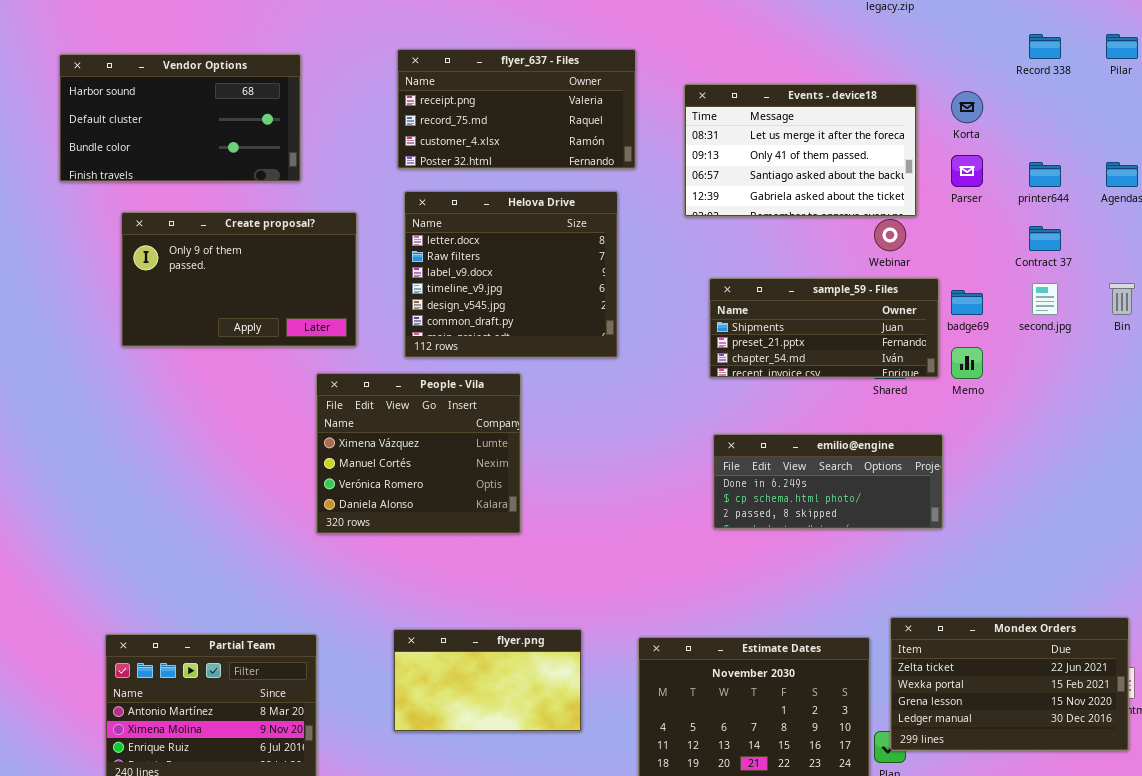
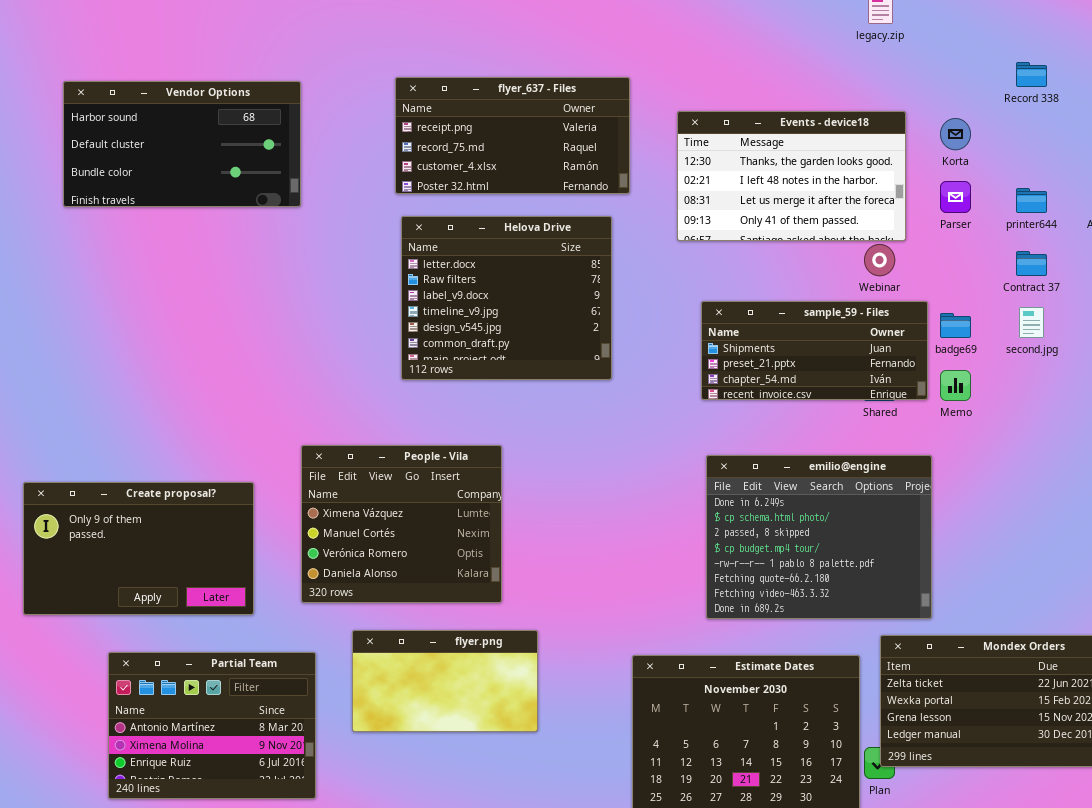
Events - device18: [684,84,917,217] -> [677,111,906,241], scrolled up 2 rows
Create proposal?: [121,212,357,347] -> [23,482,254,615], moved
People - Vila: [316,373,521,534] -> [301,445,502,603], moved
emilio@engine: [713,434,943,529] -> [706,455,932,619], resized
flyer.png: [393,629,582,732] -> [352,630,538,732], moved

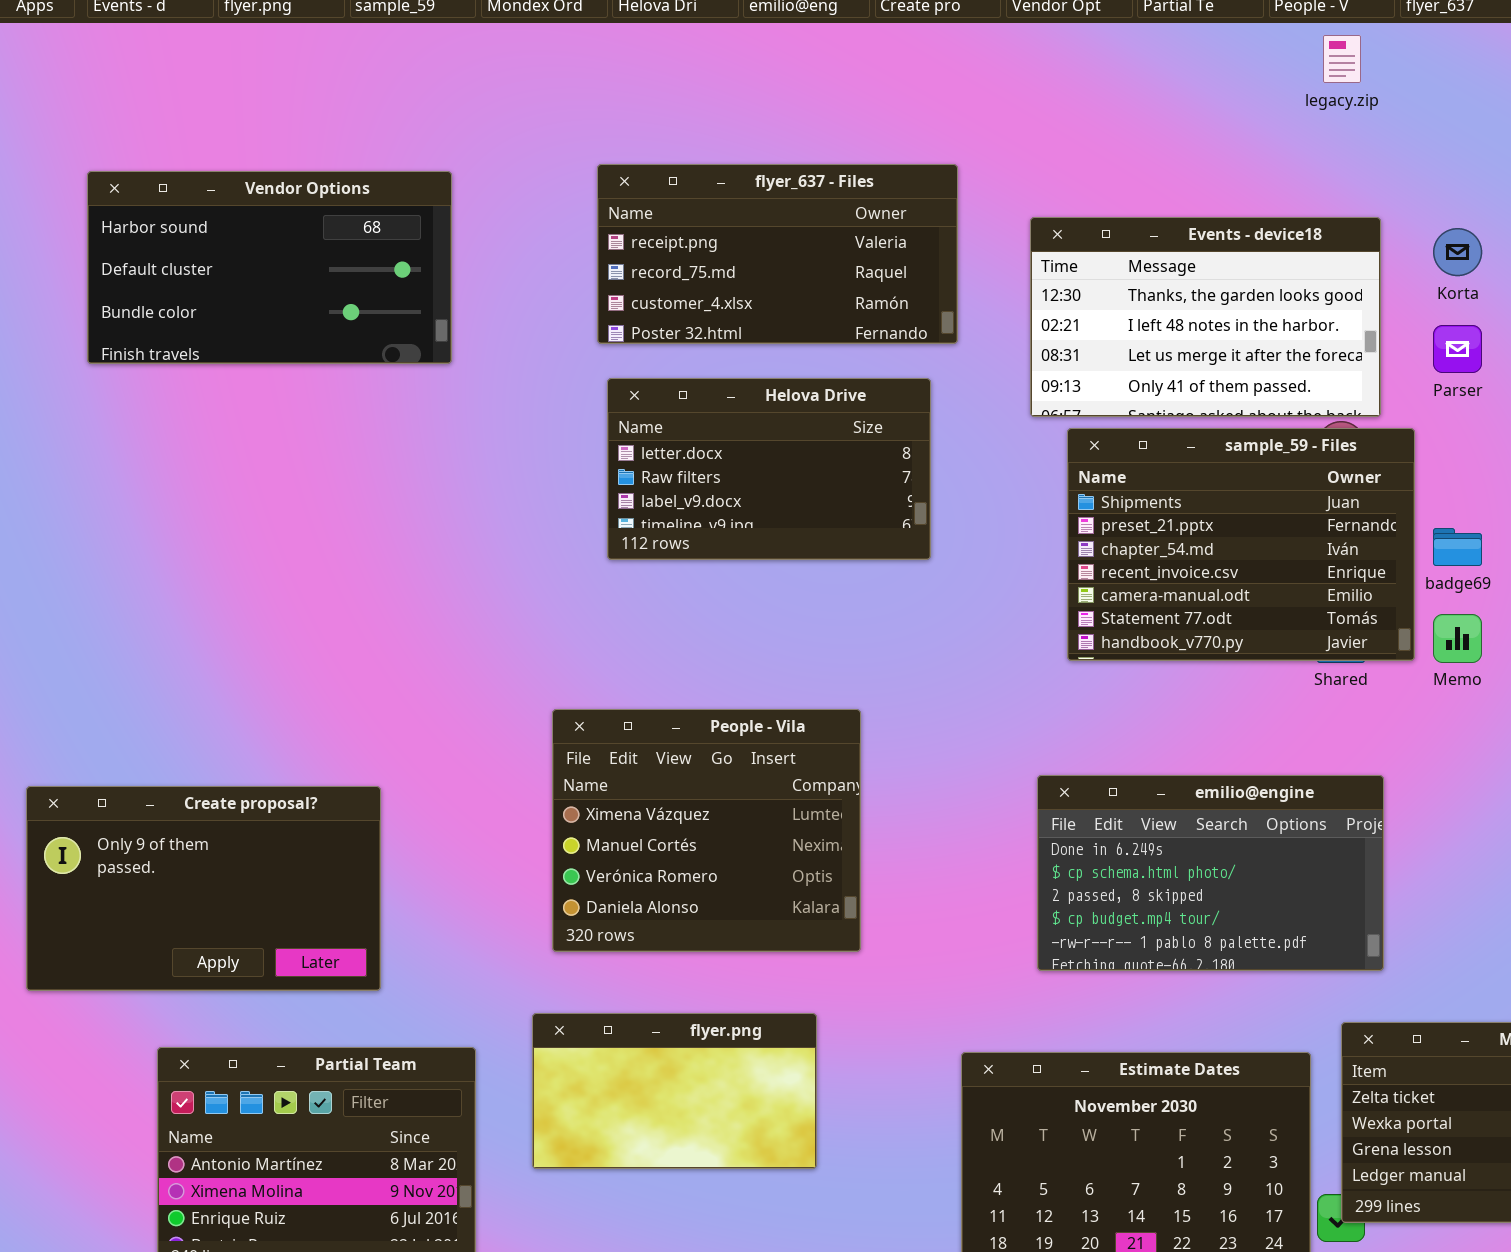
Helova Drive: [401,216,612,380] -> [607,378,931,560], resized
sample_59 - Files: [701,301,928,400] -> [1067,428,1415,661], resized
People - Vila: [301,445,502,603] -> [552,709,861,952], moved
emilio@engine: [706,455,932,619] -> [1037,775,1384,971], moved, resized

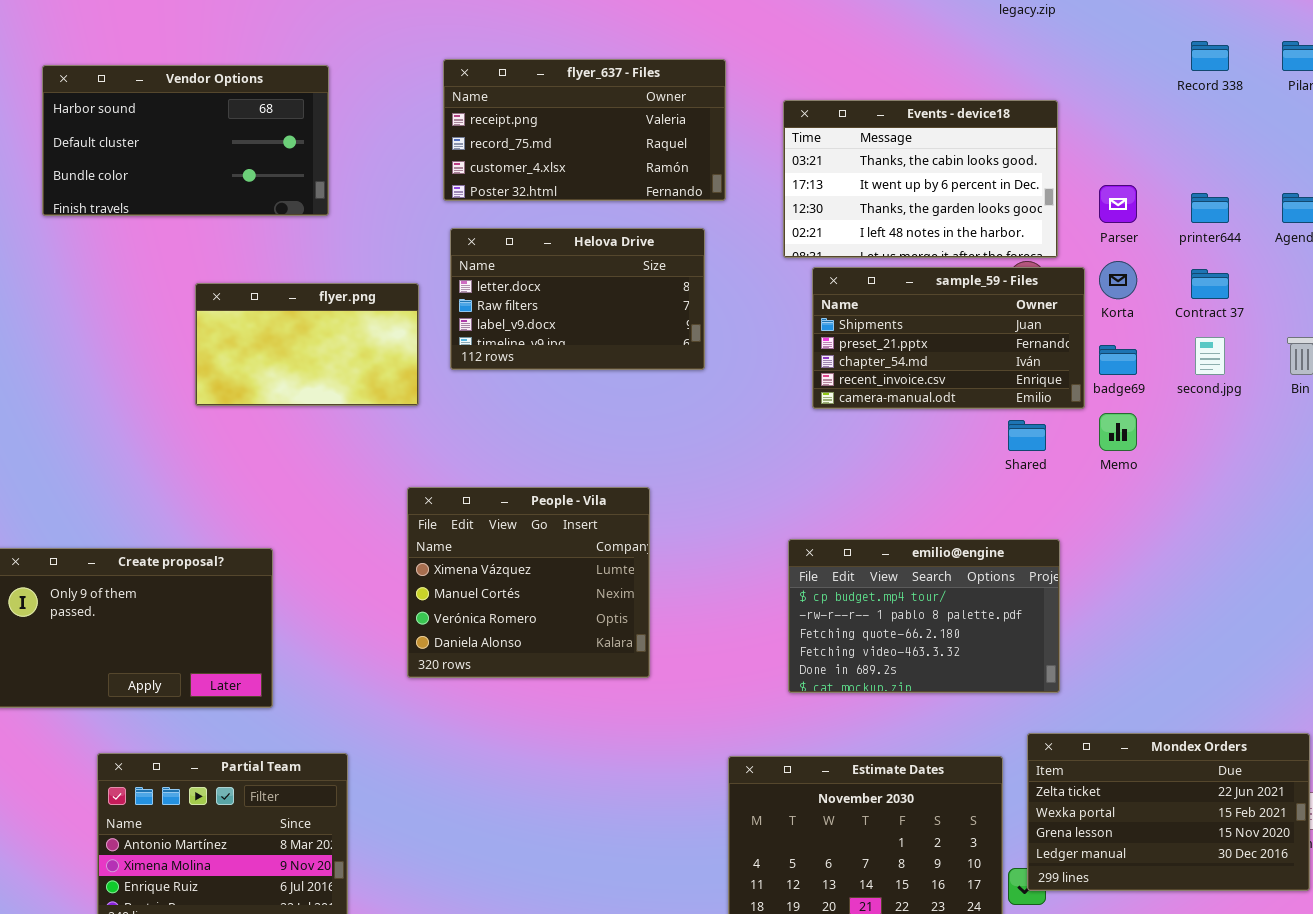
Events - device18: [1030,217,1381,417] -> [783,100,1058,258], scrolled up 2 rows
Korta: [1433,228,1482,276] -> [1099,261,1137,299], moved
sample_59 - Files: [1067,428,1415,661] -> [812,267,1085,409], resized
emilio@engine: [1037,775,1384,971] -> [788,539,1060,693], scrolled down 3 rows
flyer.png: [532,1013,817,1169] -> [195,283,419,406], moved

